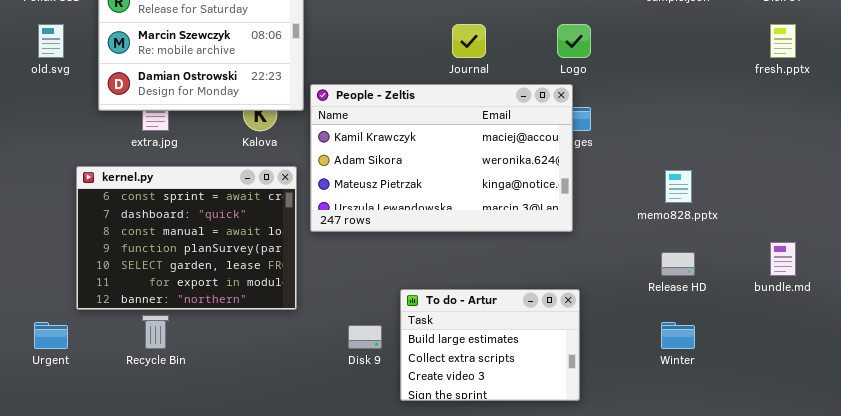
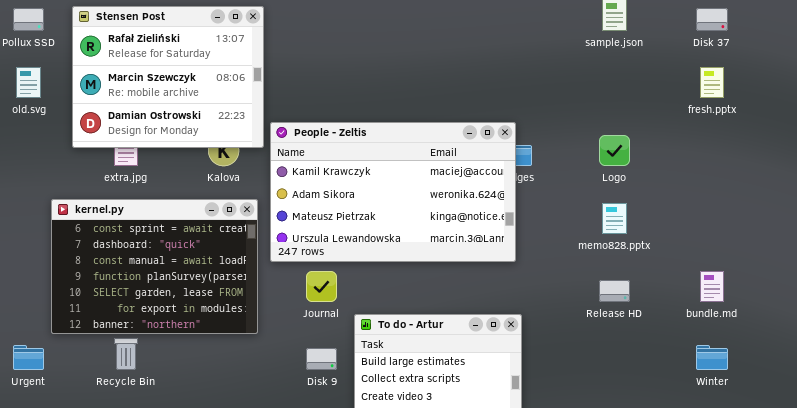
Journal: [452,24,486,58] -> [306,271,337,302], moved
Logo: [557,24,591,58] -> [599,135,630,166], moved
Winter: [661,322,695,349] -> [696,345,728,370], moved

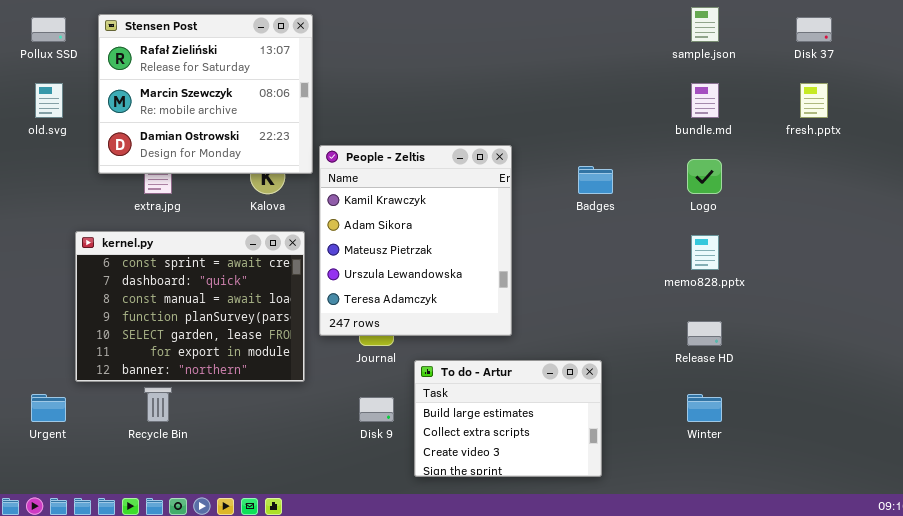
People - Zeltis: [270,122,516,262] -> [319,145,512,336], resized
bundle.md: [700,271,724,302] -> [691,83,719,118], moved
Winter: [696,345,728,370] -> [687,394,722,422], moved

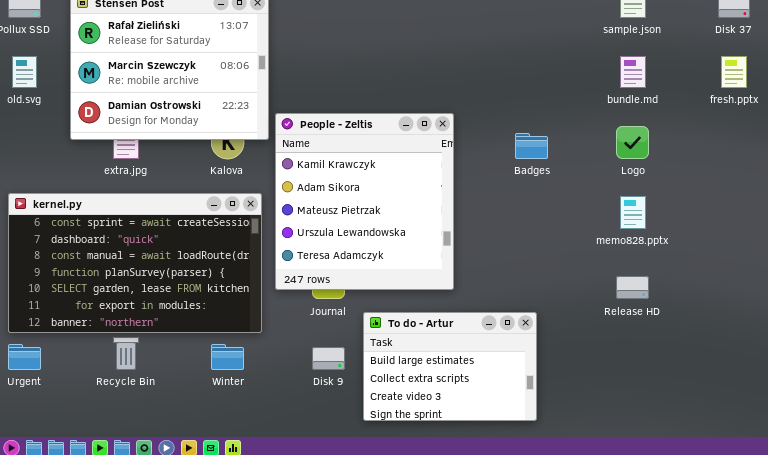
kernel.py: [75,231,305,382] -> [8,193,262,333], resized
Winter: [687,394,722,422] -> [211,344,244,370], moved

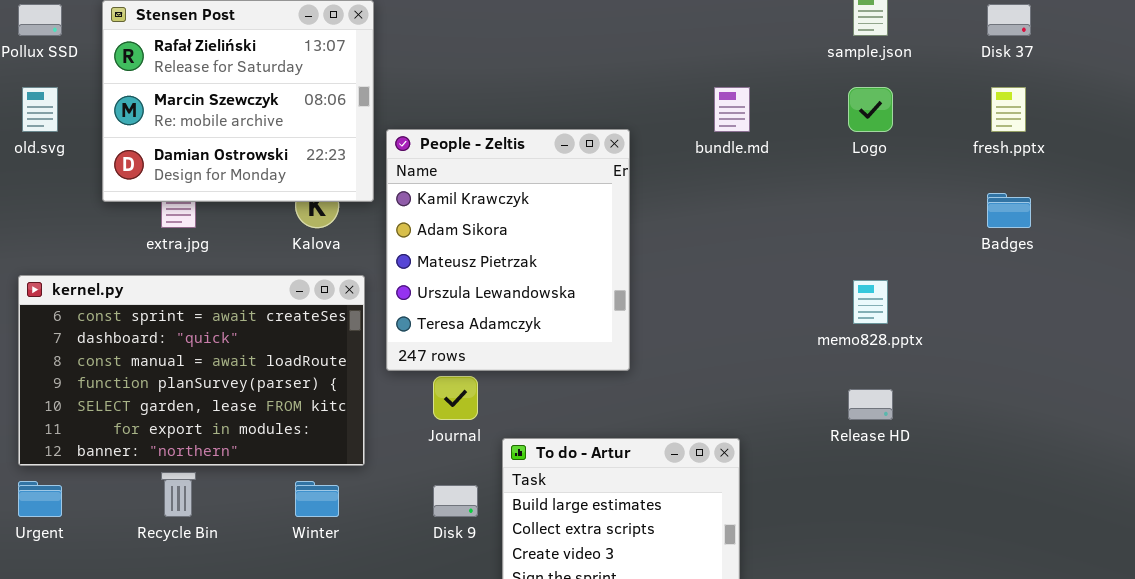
bundle.md: [620,56,646,88] -> [714,87,750,132], moved
People - Zeltis: [275,113,454,290] -> [386,129,630,371], moved
Logo: [616,126,649,159] -> [848,87,893,132], moved
Badges: [515,133,548,159] -> [987,193,1031,228], moved

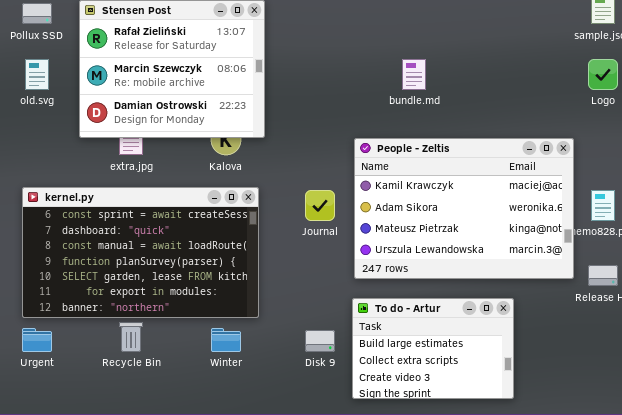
bundle.md: [714,87,750,132] -> [402,59,426,90], moved
People - Zeltis: [386,129,630,371] -> [354,138,574,279], moved, resized
Journal: [433,376,478,420] -> [305,190,335,221], moved

